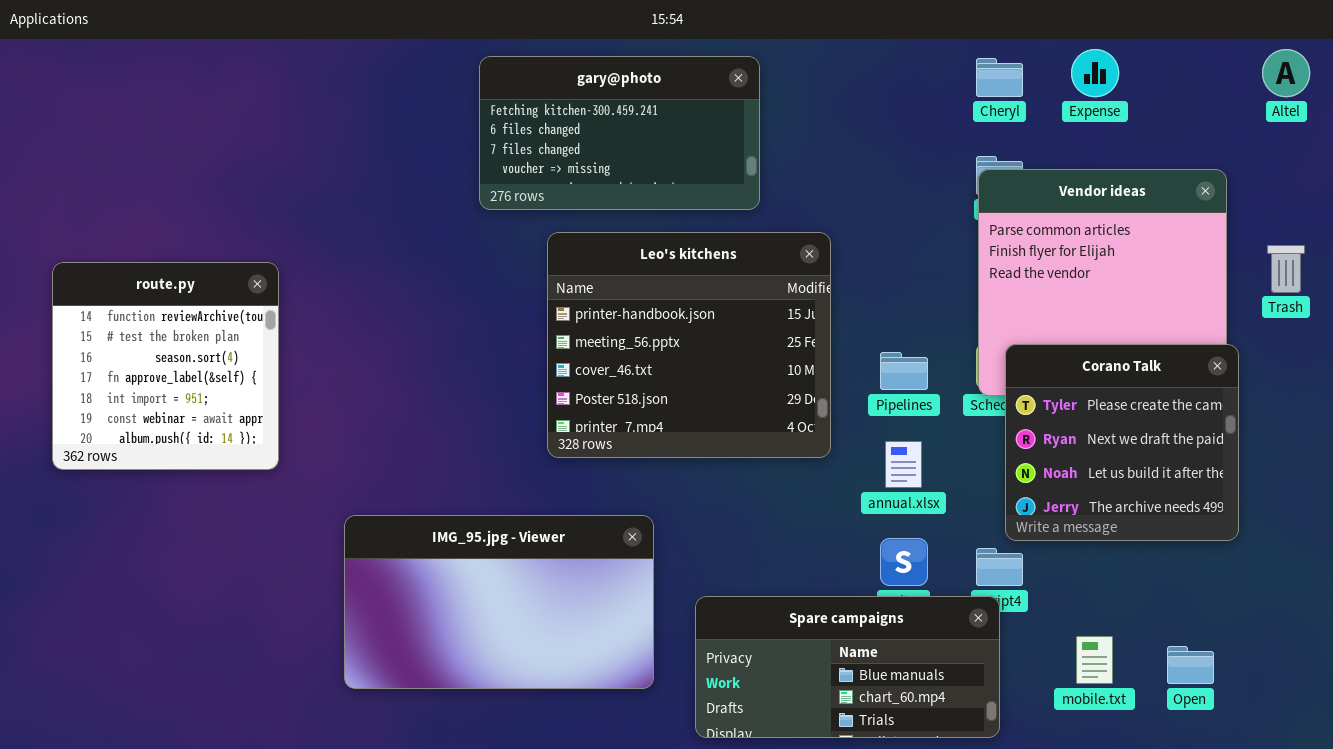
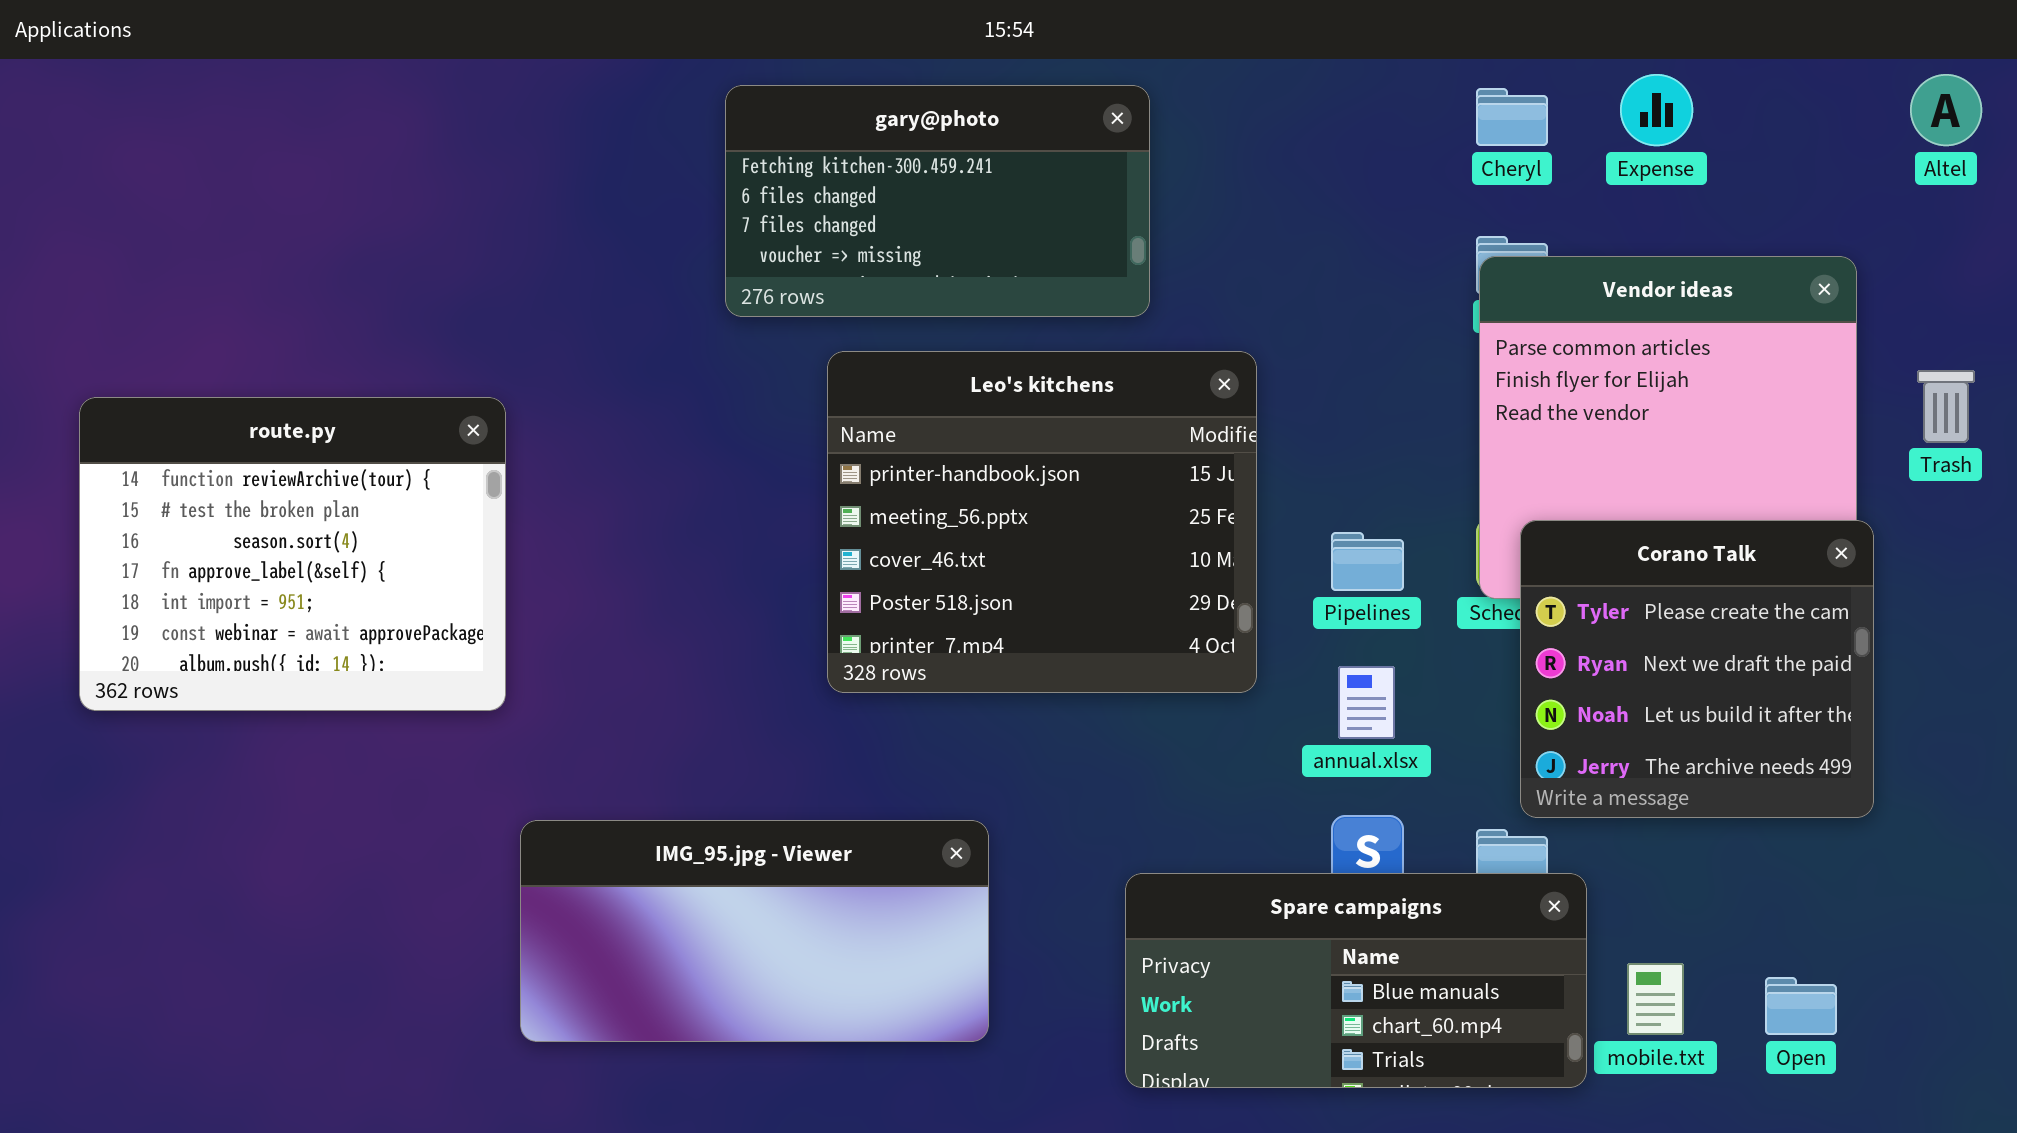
route.py: [52,262,279,470] -> [79,397,506,711], resized
IMG_95.jpg - Viewer: [344,515,654,689] -> [520,820,989,1042], resized
Spare campaigns: [695,596,1000,738] -> [1125,873,1587,1088], moved

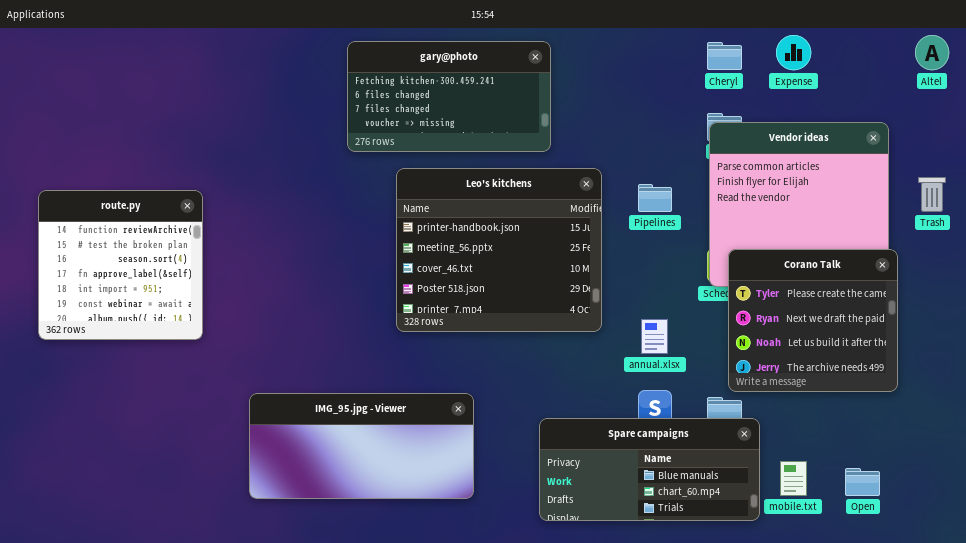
route.py: [79,397,506,711] -> [38,190,203,340], resized
Pipelines: [1331,532,1404,591] -> [638,184,672,212], moved

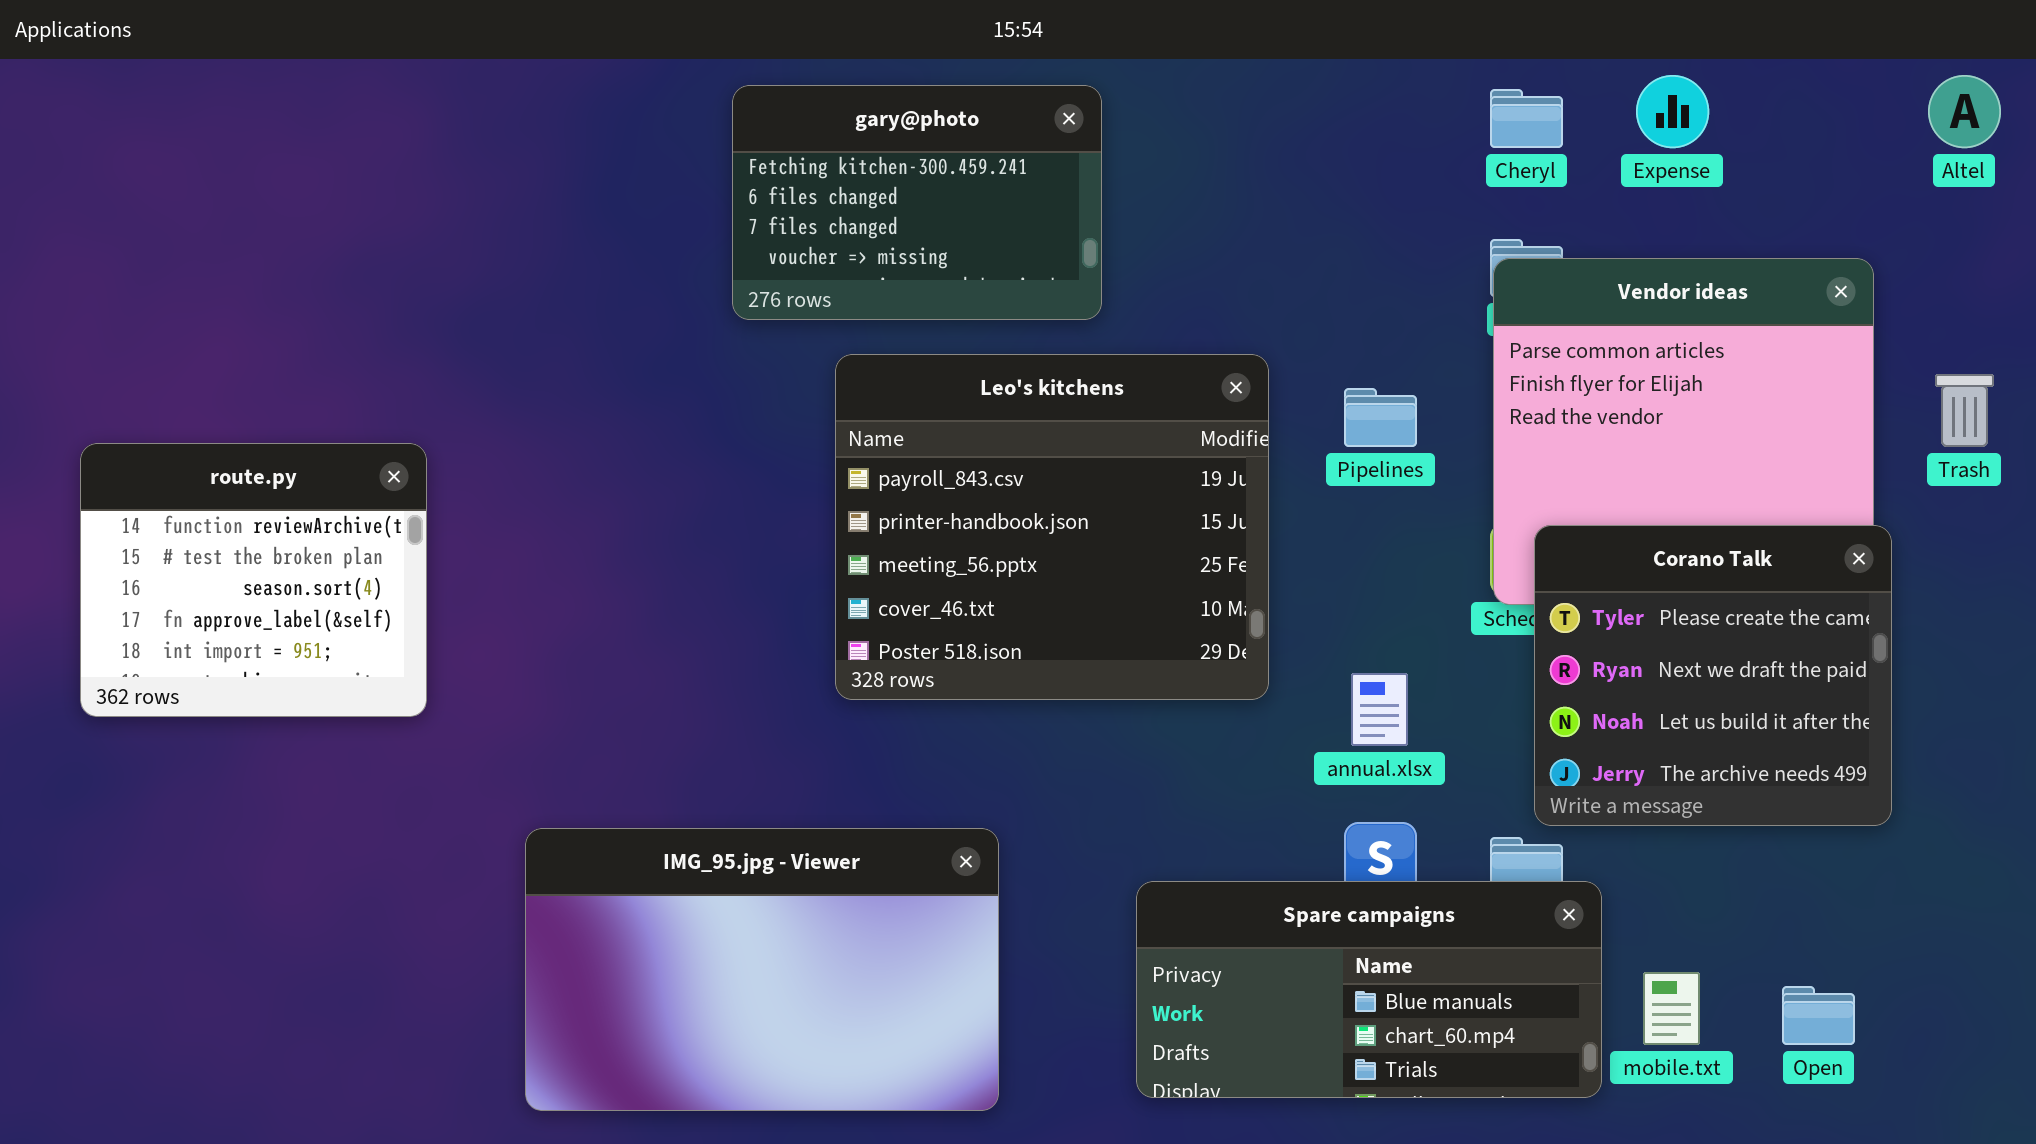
gary@photo: [347,41,551,152] -> [732,85,1102,320], resized
Leo's kitchens: [396,168,602,332] -> [835,354,1269,700], scrolled up 1 row
route.py: [38,190,203,340] -> [80,443,427,717], resized
IMG_95.jpg - Viewer: [249,393,474,499] -> [525,828,999,1111], resized

